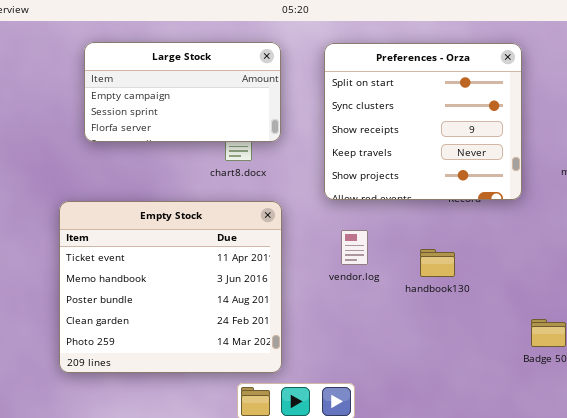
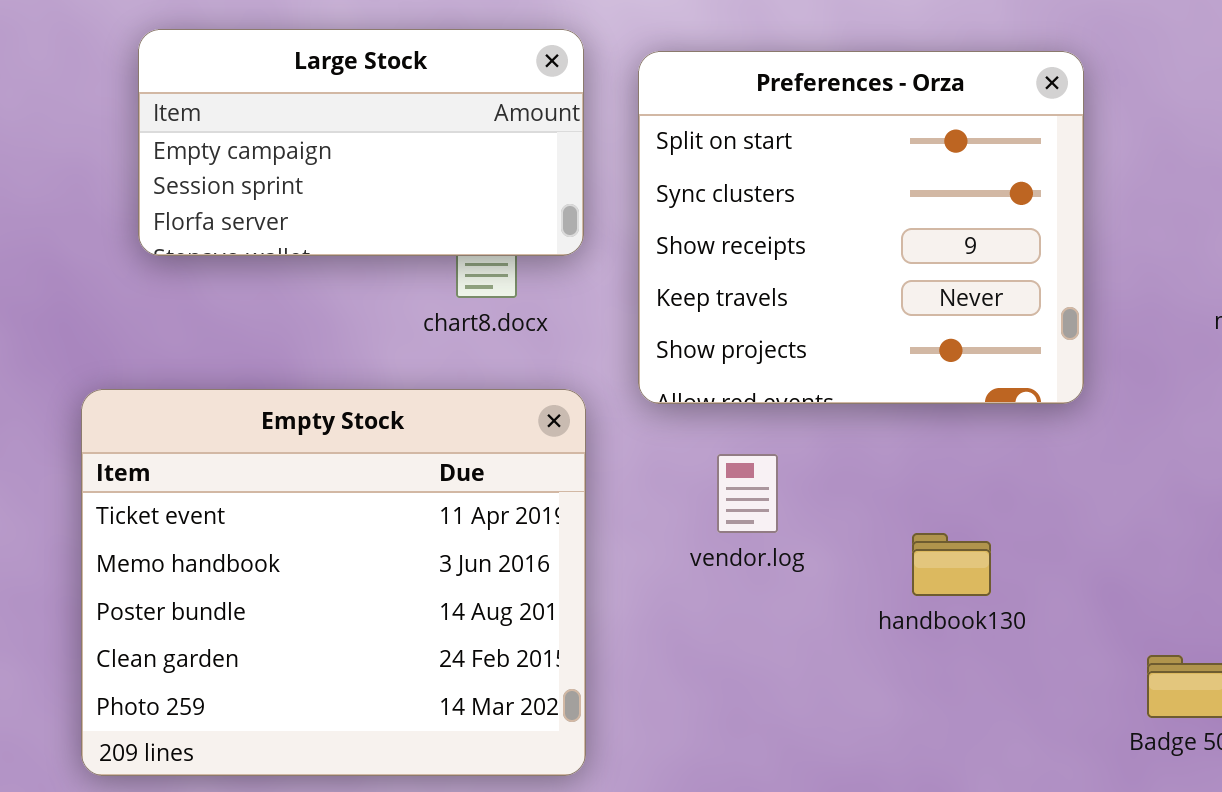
Preferences - Orza: [324,43,522,200] -> [638,51,1084,404], moved
handbook130: [420,249,455,277] -> [912,533,991,596], moved

